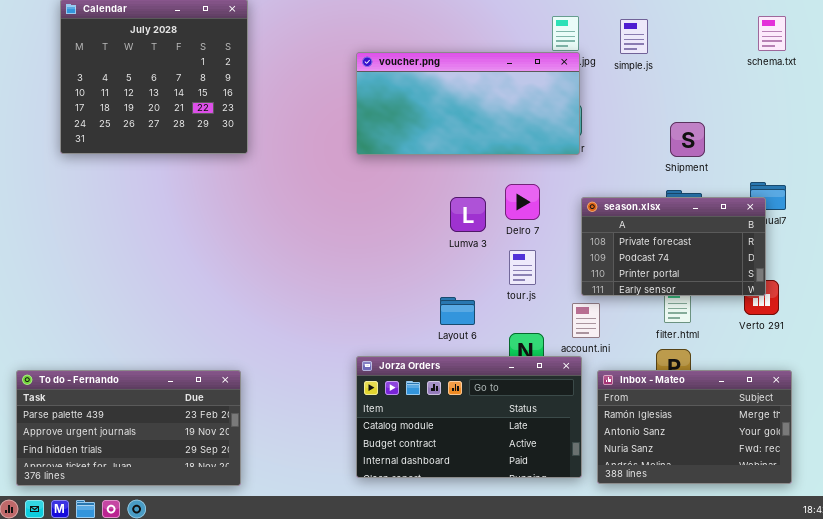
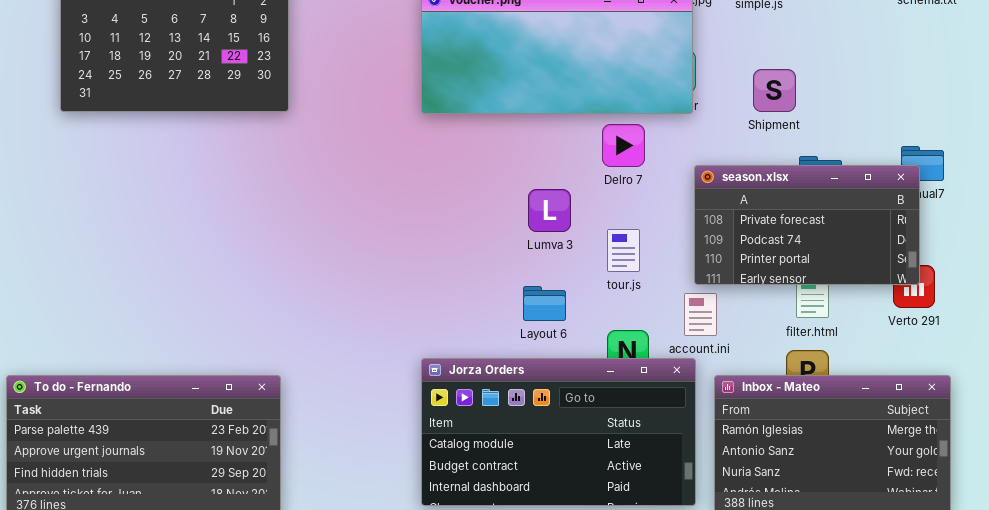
Shipment: [670,122,705,157] -> [753,69,796,112], moved
Delro 7: [505,184,540,220] -> [602,124,645,167], moved
Lumva 3: [450,197,486,232] -> [528,189,571,232], moved

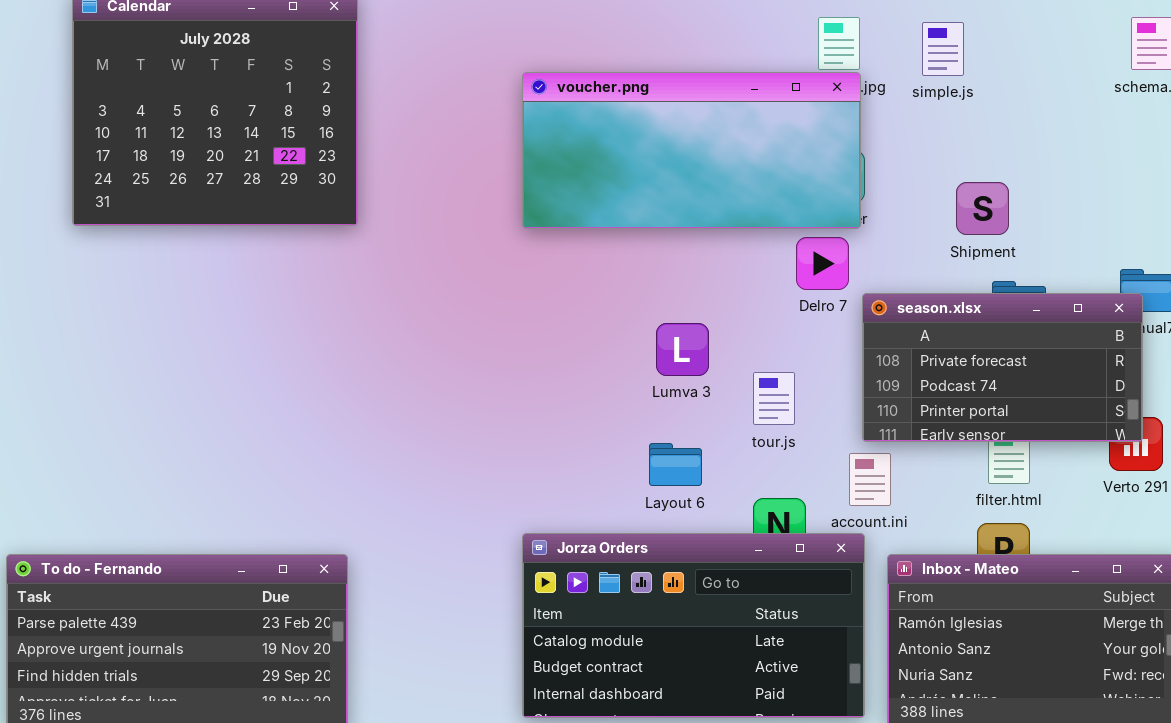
Shipment: [753,69,796,112] -> [956,182,1009,235], moved
Delro 7: [602,124,645,167] -> [796,237,849,290], moved

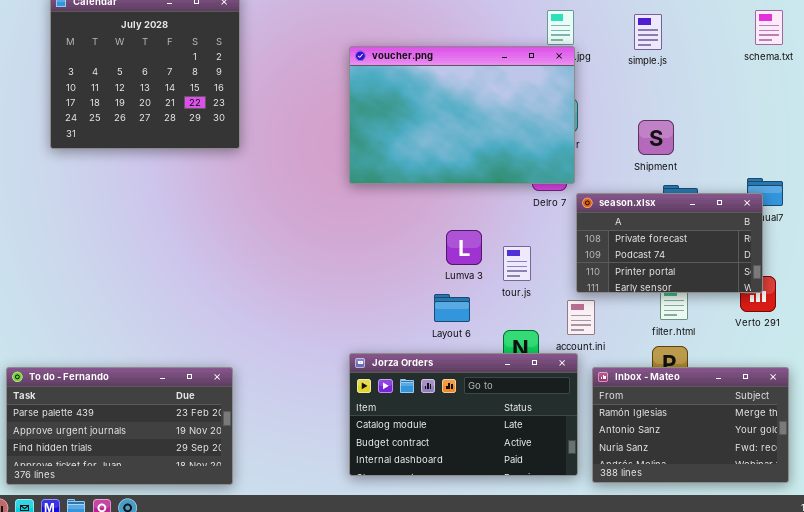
simple.js: [922,22,964,76] -> [634,14,662,50], moved
voucher.png: [522,72,861,229] -> [349,46,575,184], resized
Lumva 3: [656,323,709,376] -> [446,230,482,265], moved

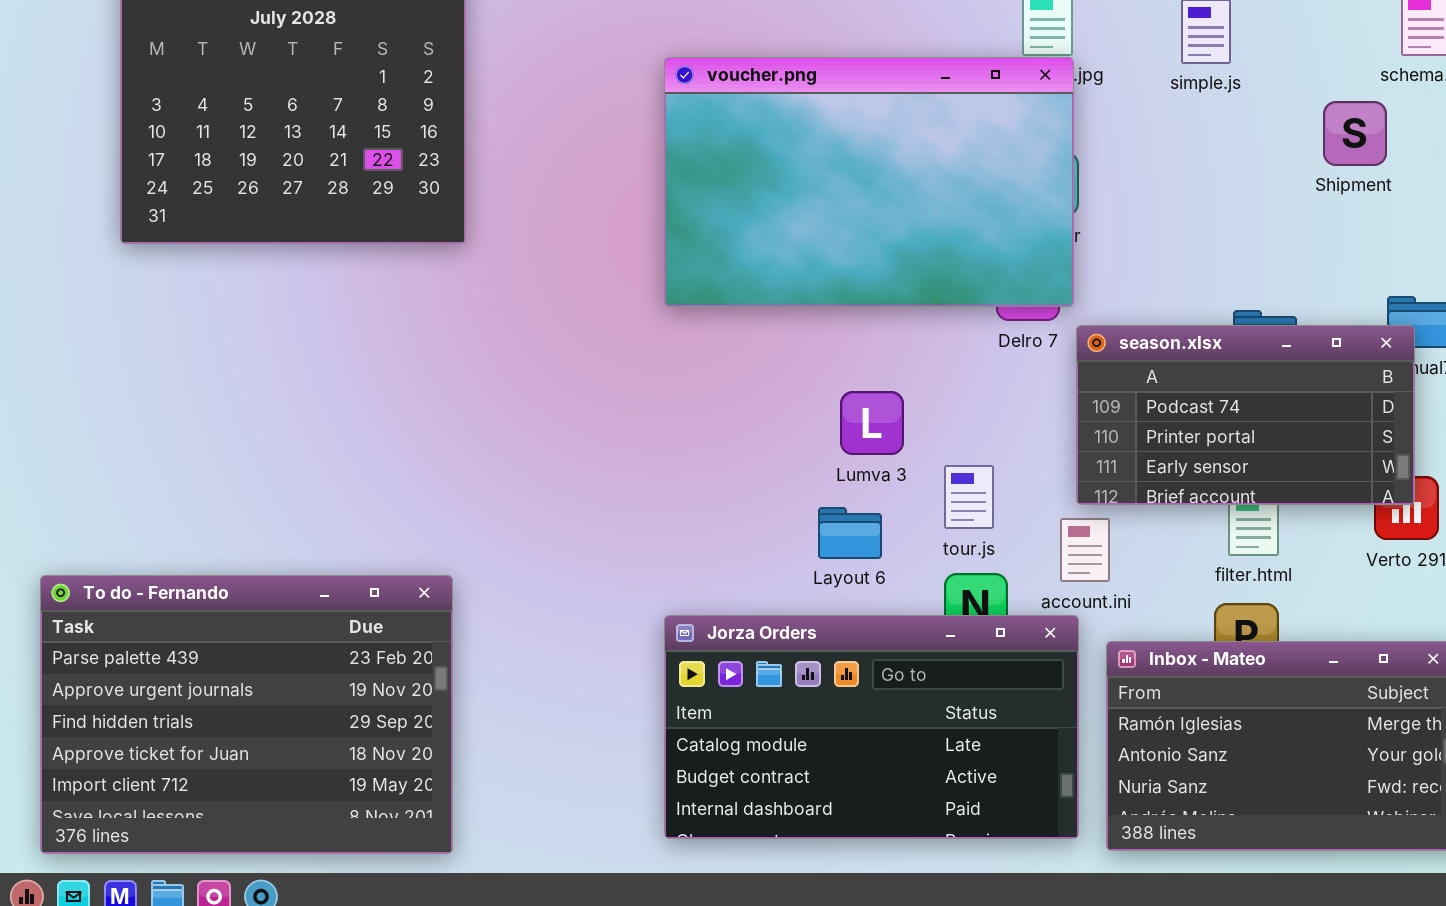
Shipment: [638,120,674,155] -> [1323,101,1387,166], moved
season.xlsx: [576,193,763,293] -> [1076,325,1415,505], scrolled down 1 row
tour.js: [503,246,531,281] -> [944,465,994,529], moved
To do - Fernando: [6,367,233,485] -> [40,575,453,854], resized

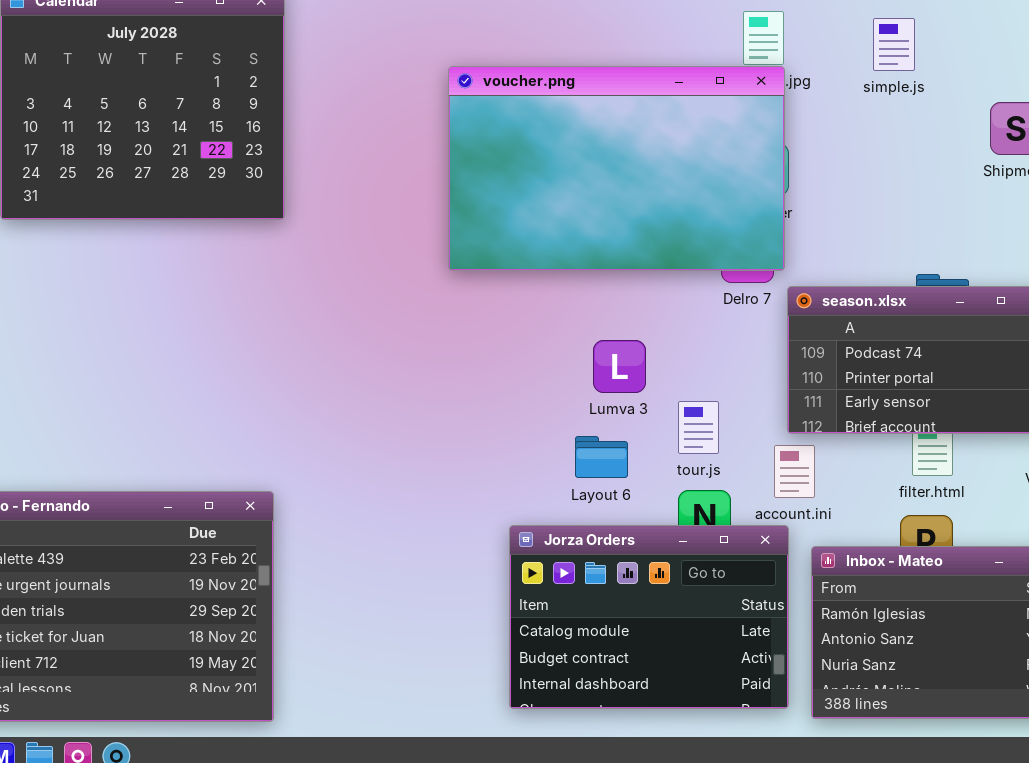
Jorza Orders: [664,615,1079,839] -> [509,525,789,709], resized

